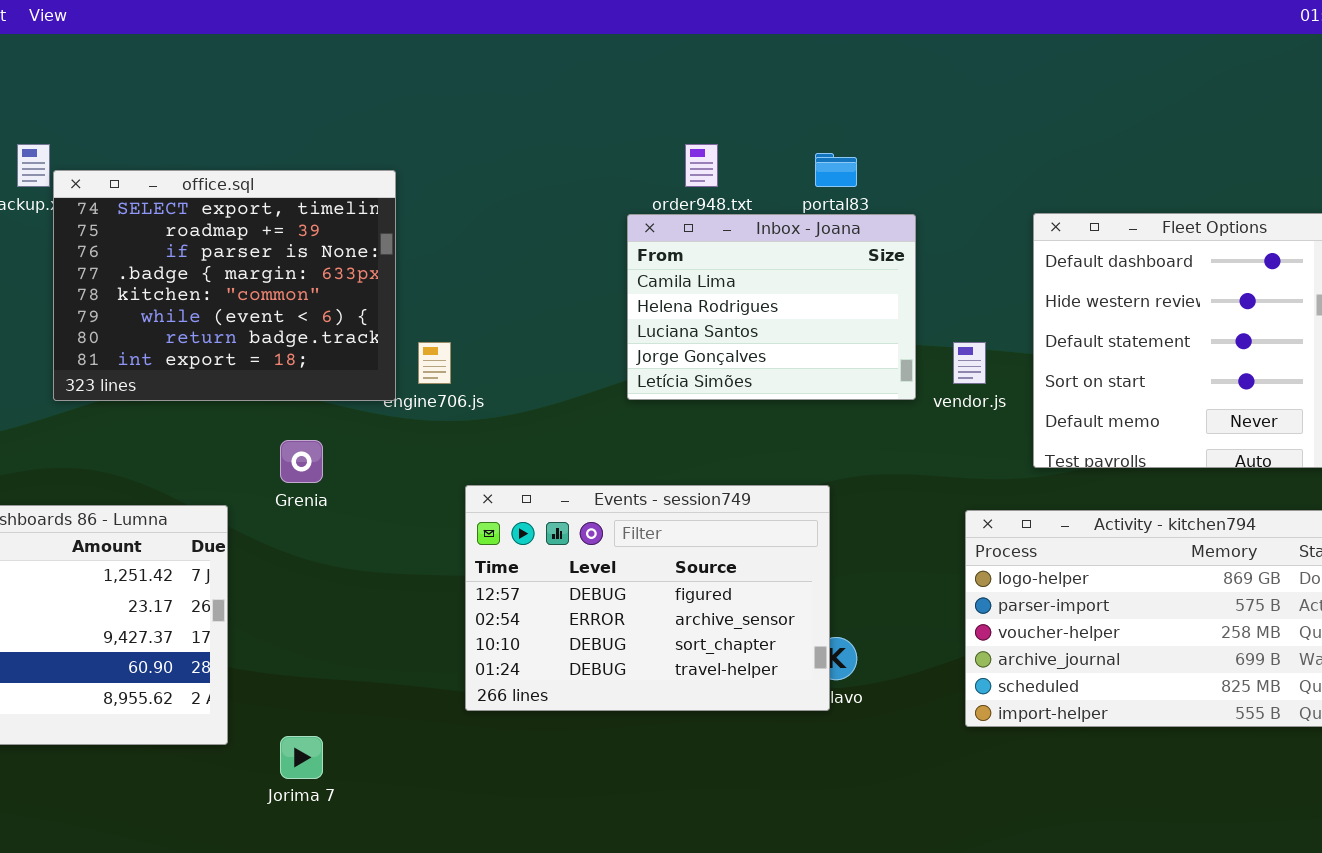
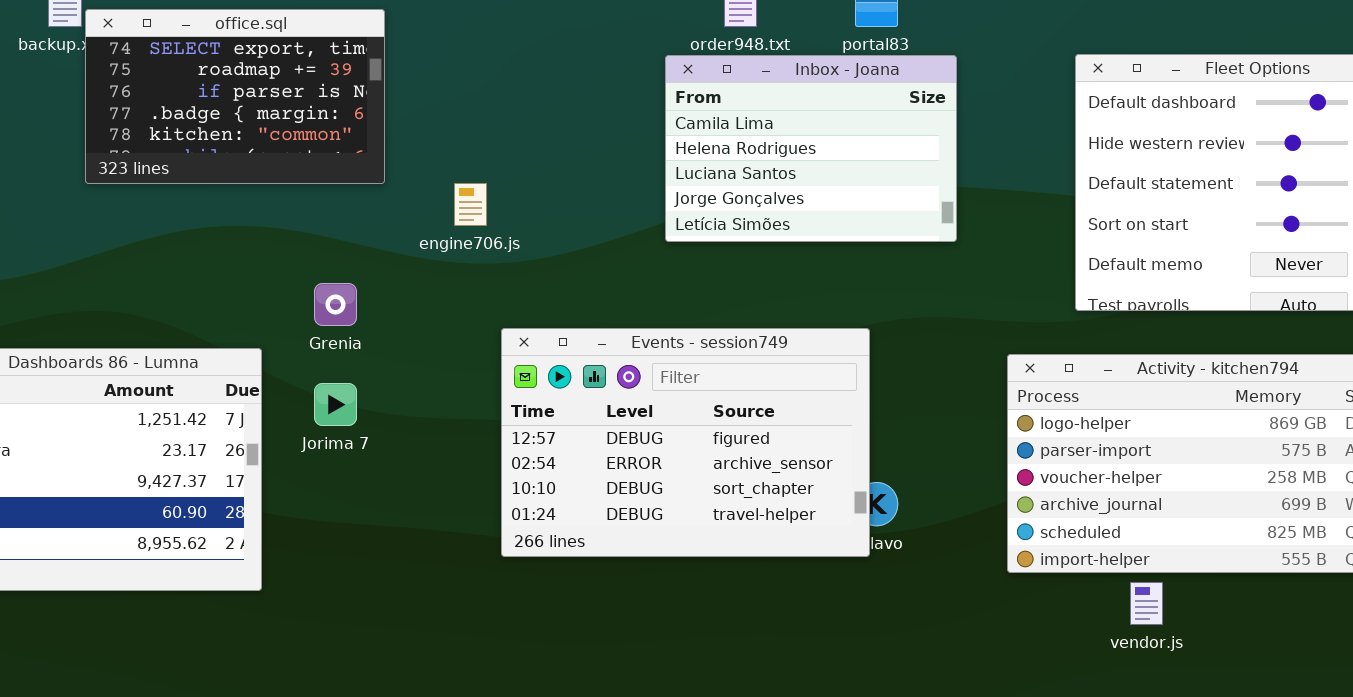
office.sql: [53,170,396,401] -> [85,9,385,184], resized
vendor.js: [953,342,986,384] -> [1130,582,1163,625], moved
Jorima 7: [280,736,323,779] -> [314,383,357,426], moved

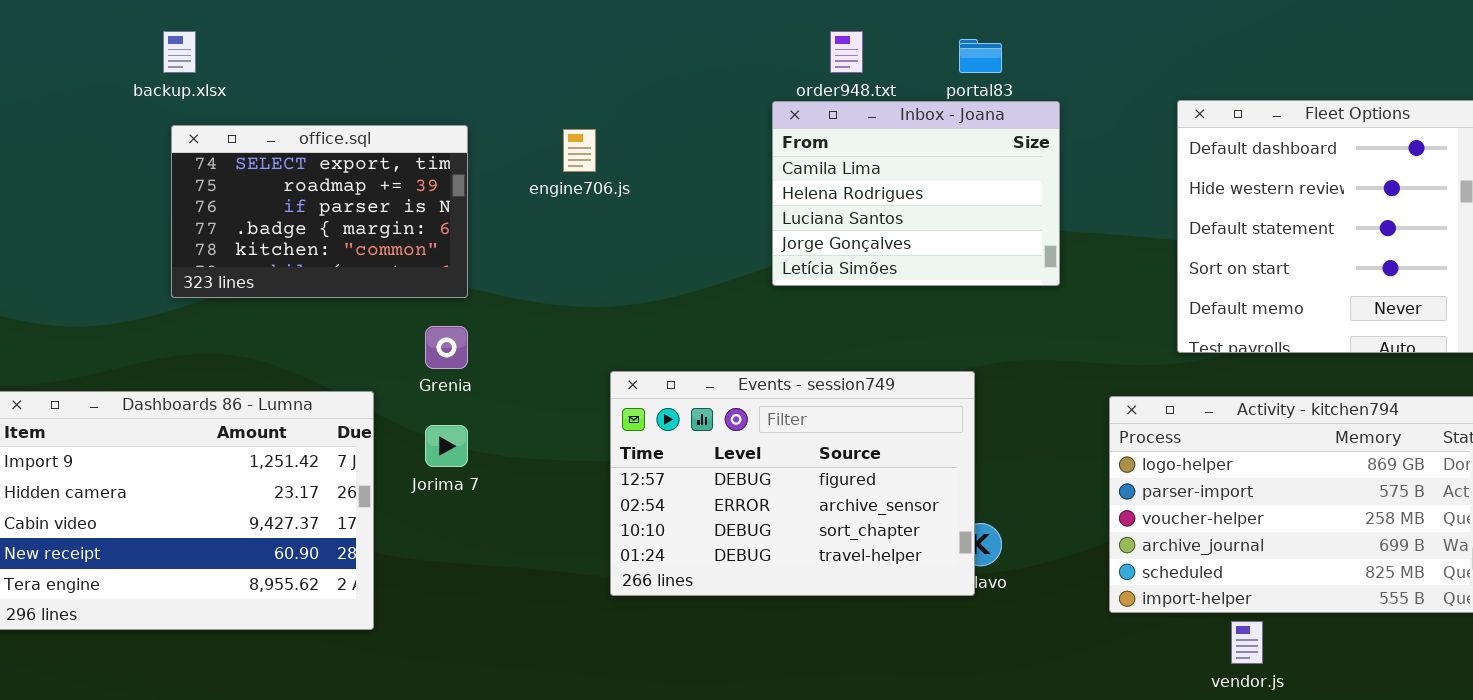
office.sql: [85,9,385,184] -> [171,125,468,298], moved
engine706.js: [454,183,487,226] -> [563,129,596,172], moved

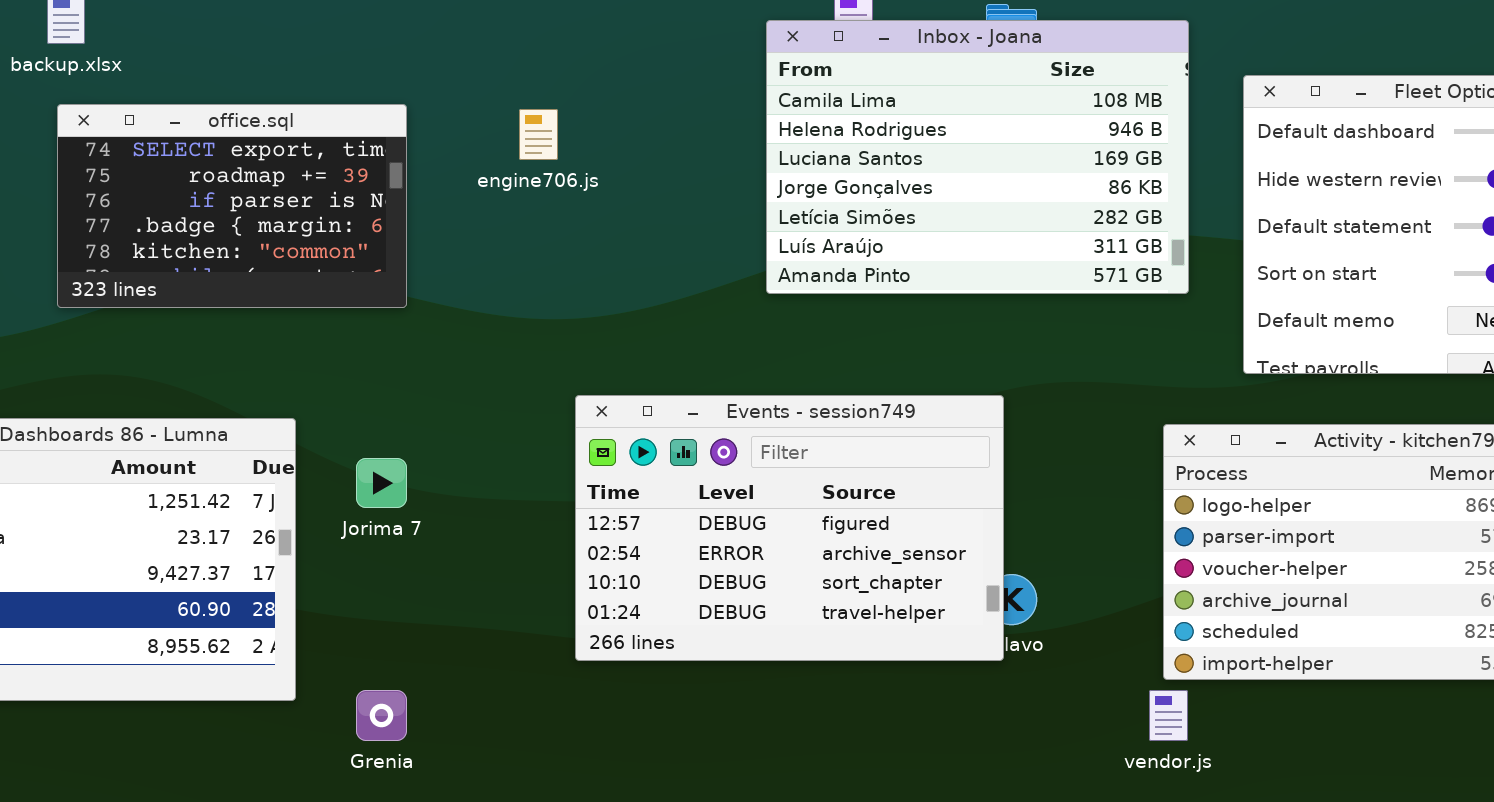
Inbox - Joana: [772,101,1060,286] -> [766,20,1189,294], resized
Grenia: [425,326,468,369] -> [356,690,407,741], moved
vendor.js: [1231,621,1263,664] -> [1149,690,1188,741], moved

